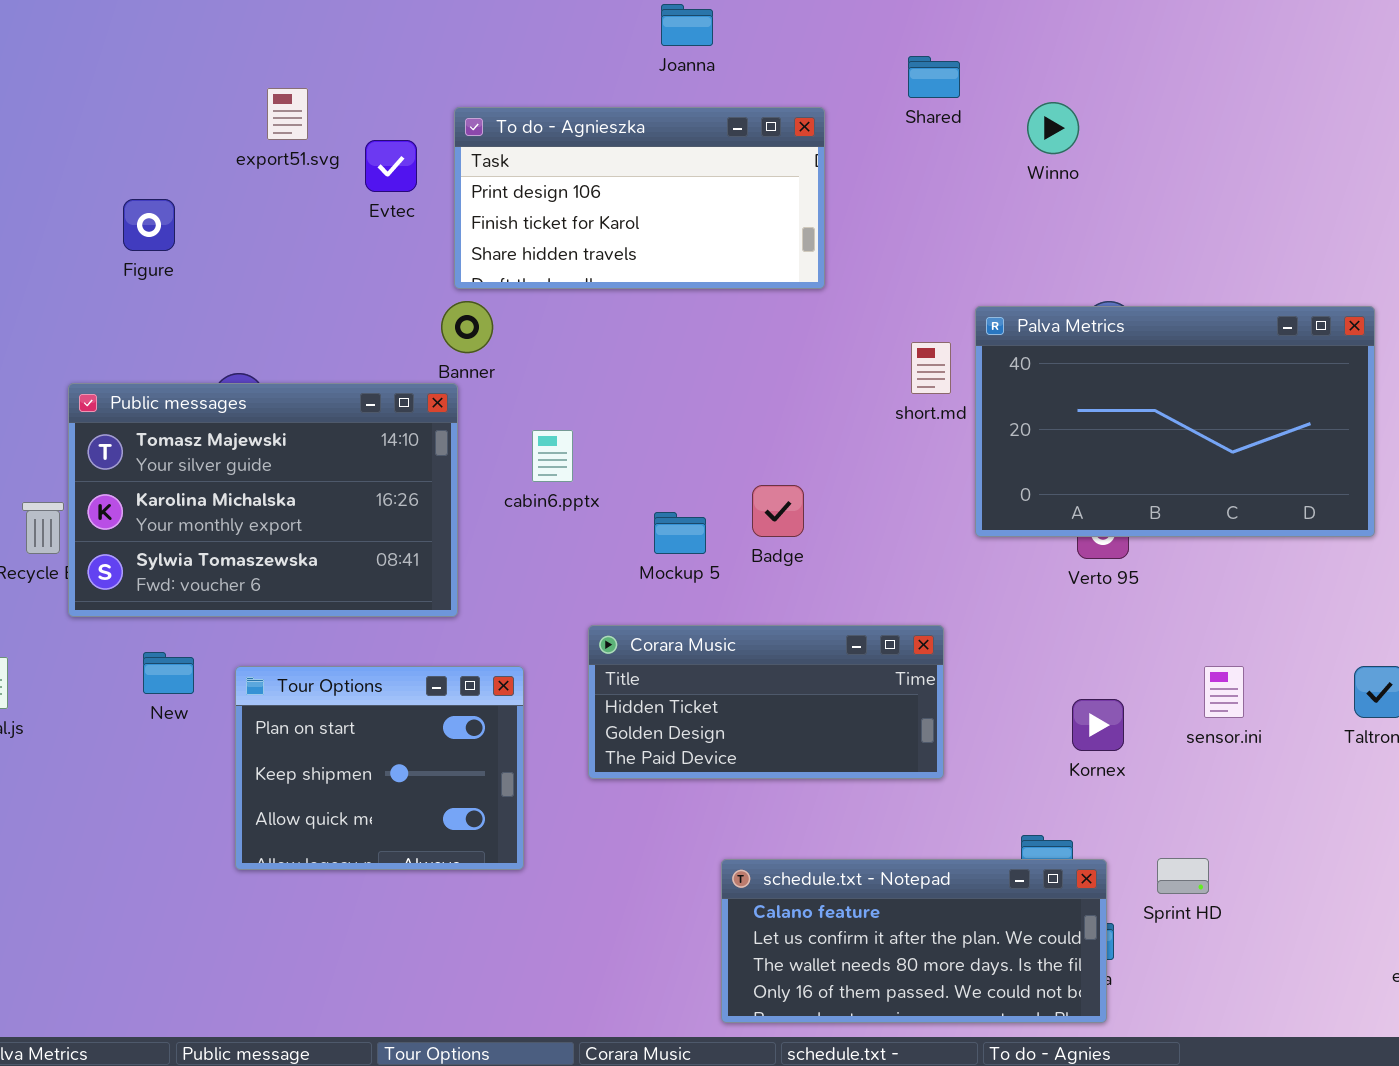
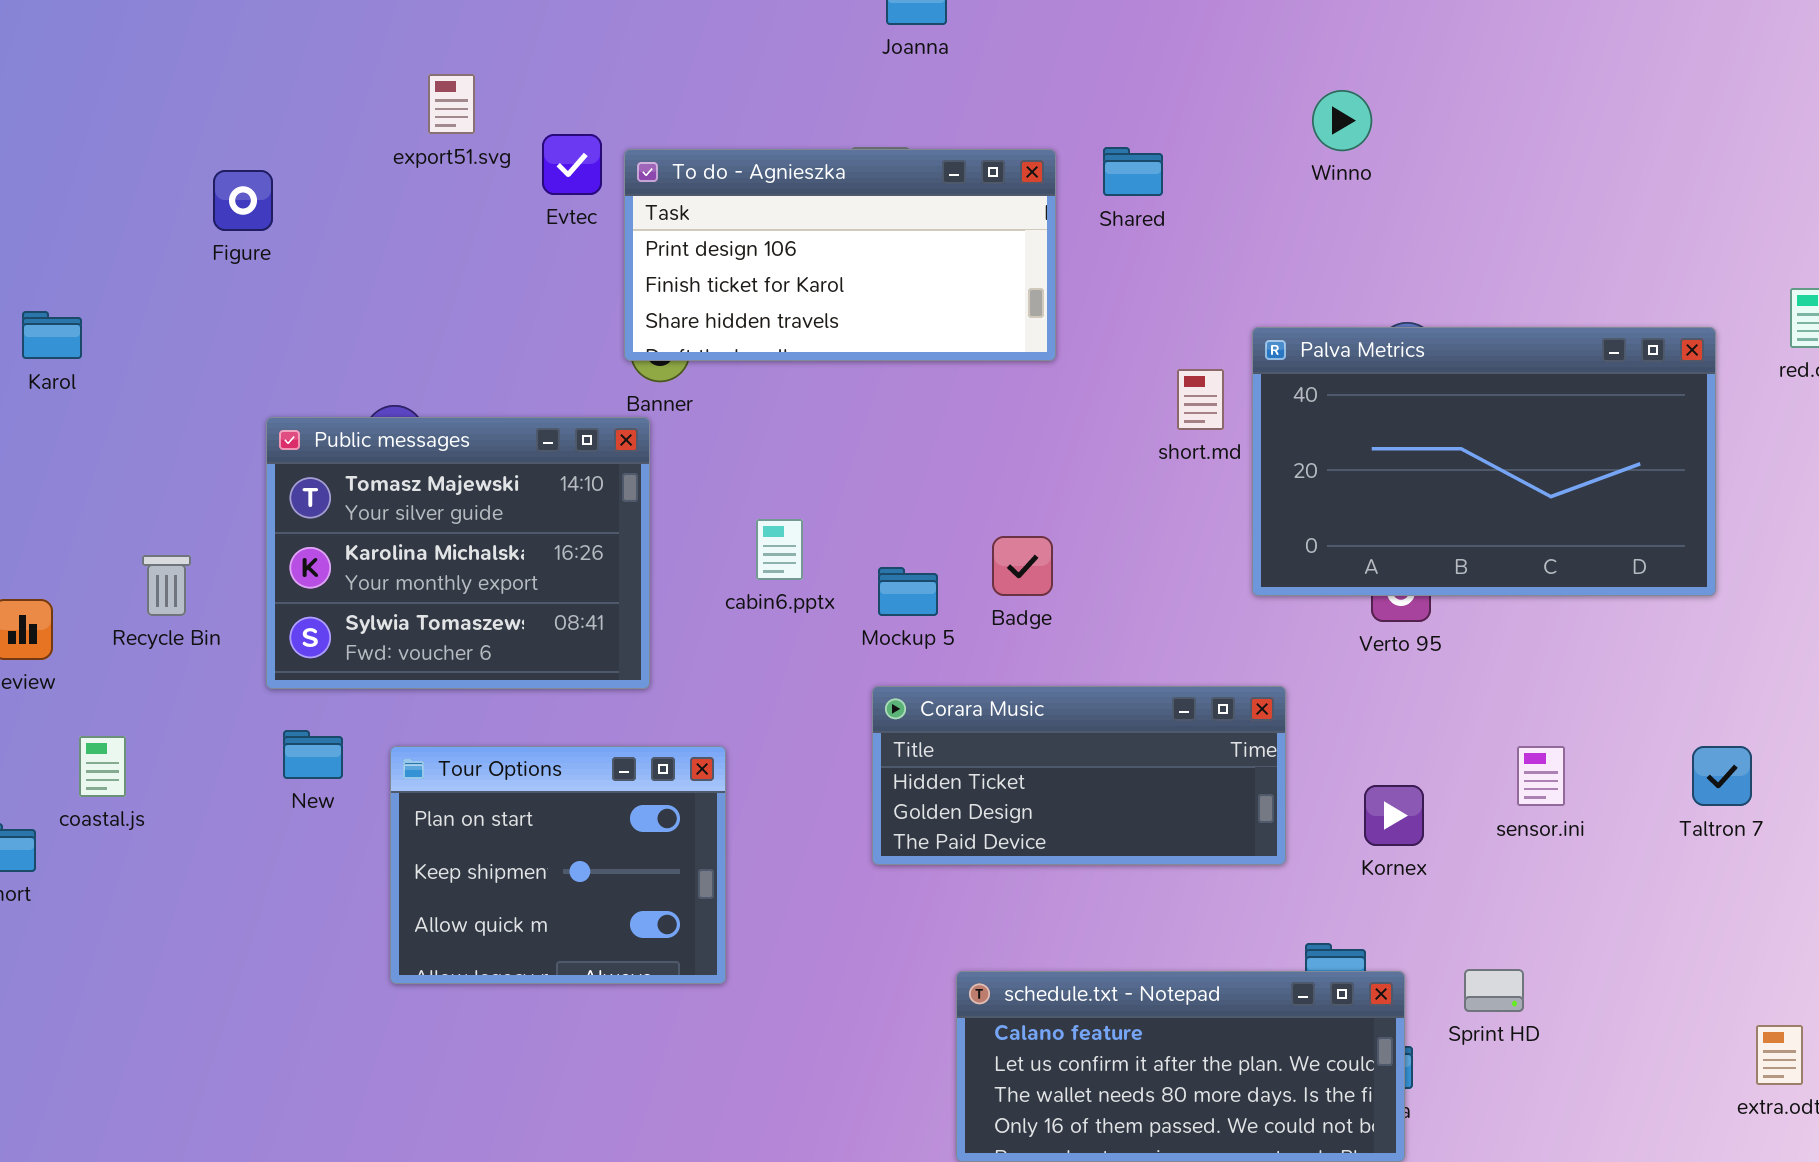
Shared: [908,56,960,98] -> [1103,147,1163,196], moved
To do - Agnieszka: [454,107,825,289] -> [624,149,1056,361], moved
Figure: [123,199,175,251] -> [213,170,273,231], moved
Public messages: [68,383,458,617] -> [266,417,650,689], resized
cabin6.pptx: [532,430,573,482] -> [756,519,803,580], moved
Corara Music: [588,625,944,779] -> [872,686,1286,865], moved

